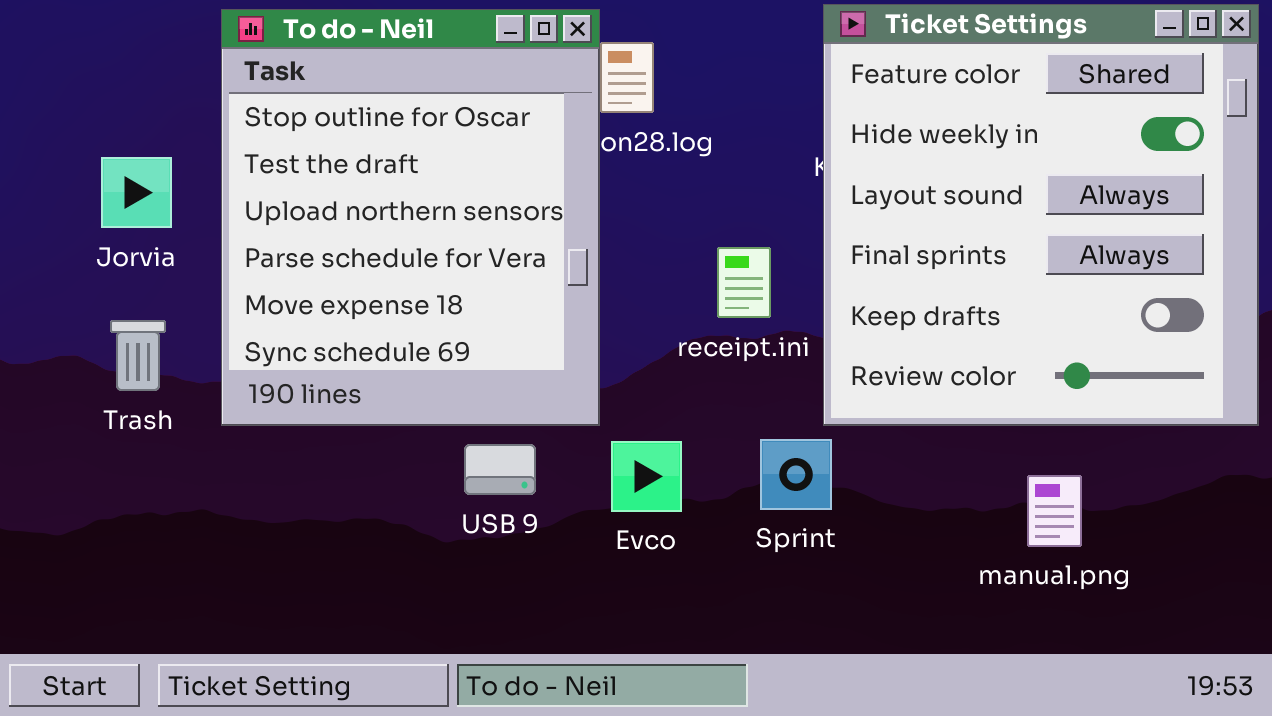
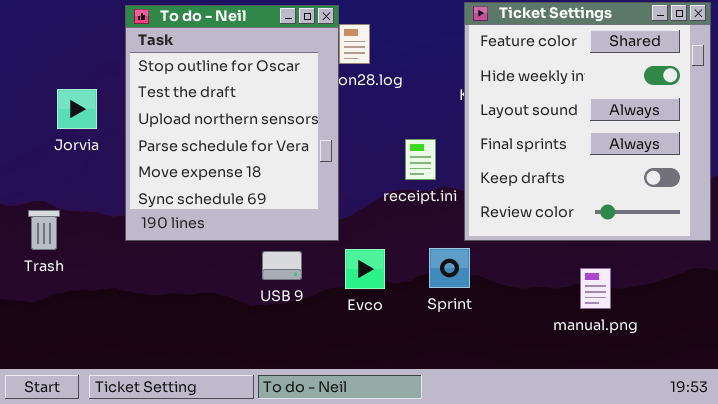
Trash: [110,320,166,391] -> [28,210,60,250], moved

